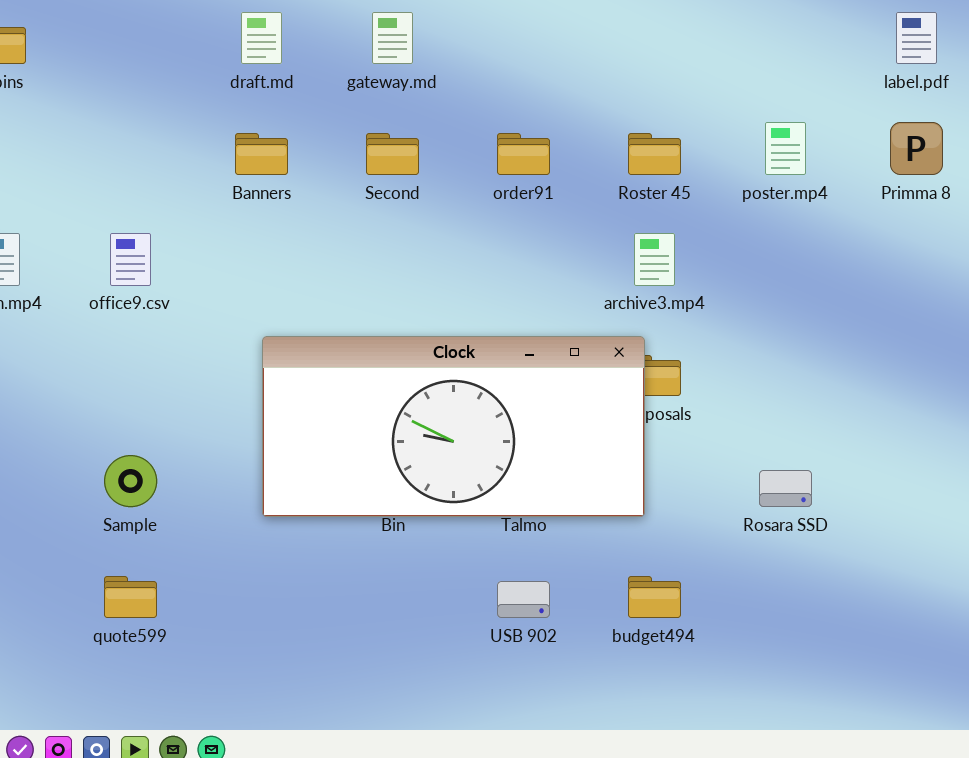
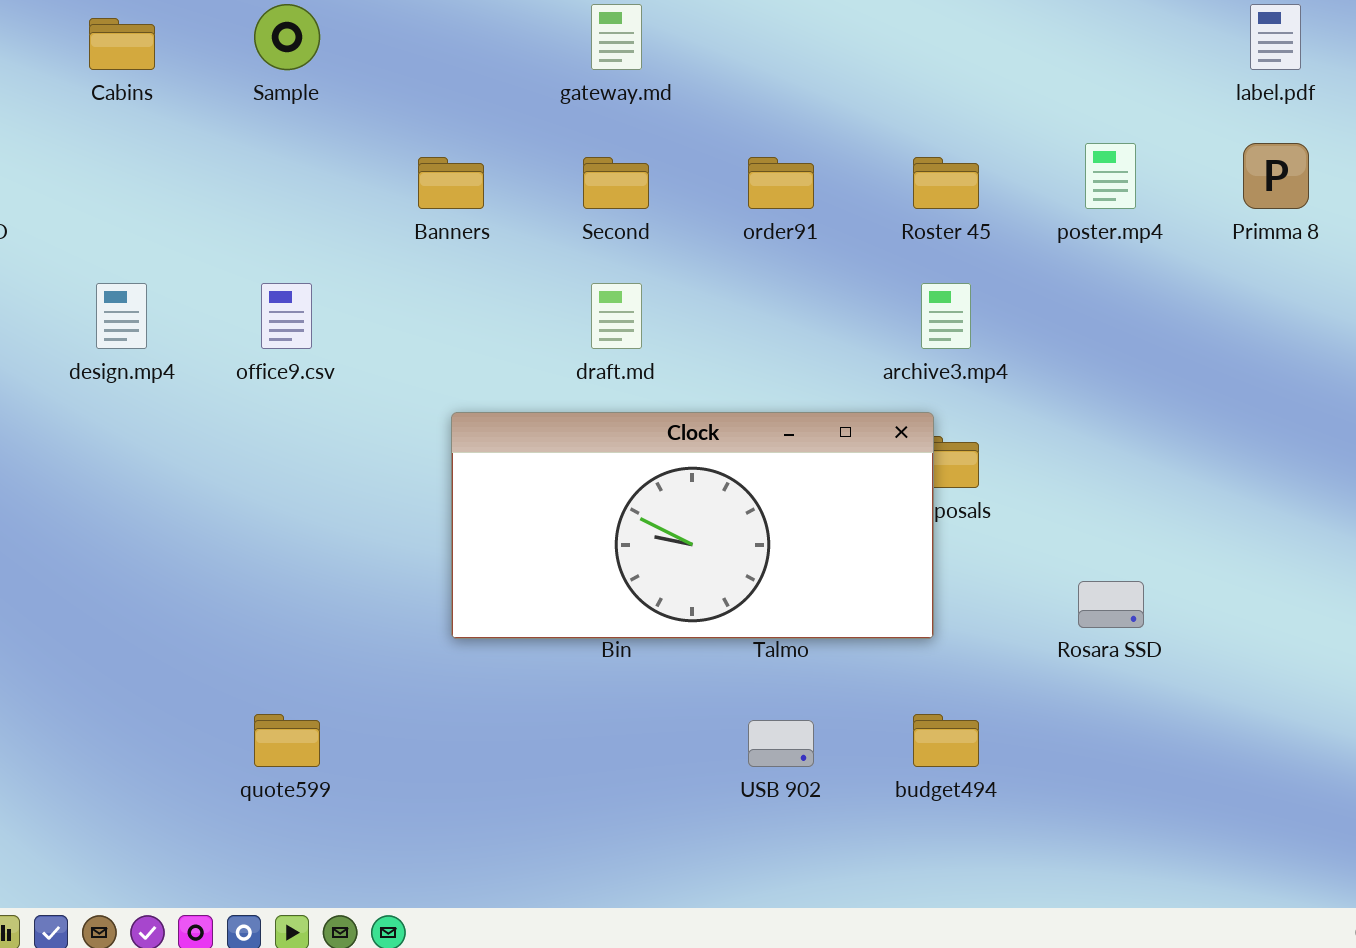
draft.md: [241,12,282,64] -> [591,283,642,349], moved
Sample: [104,455,157,507] -> [254,4,320,70], moved

